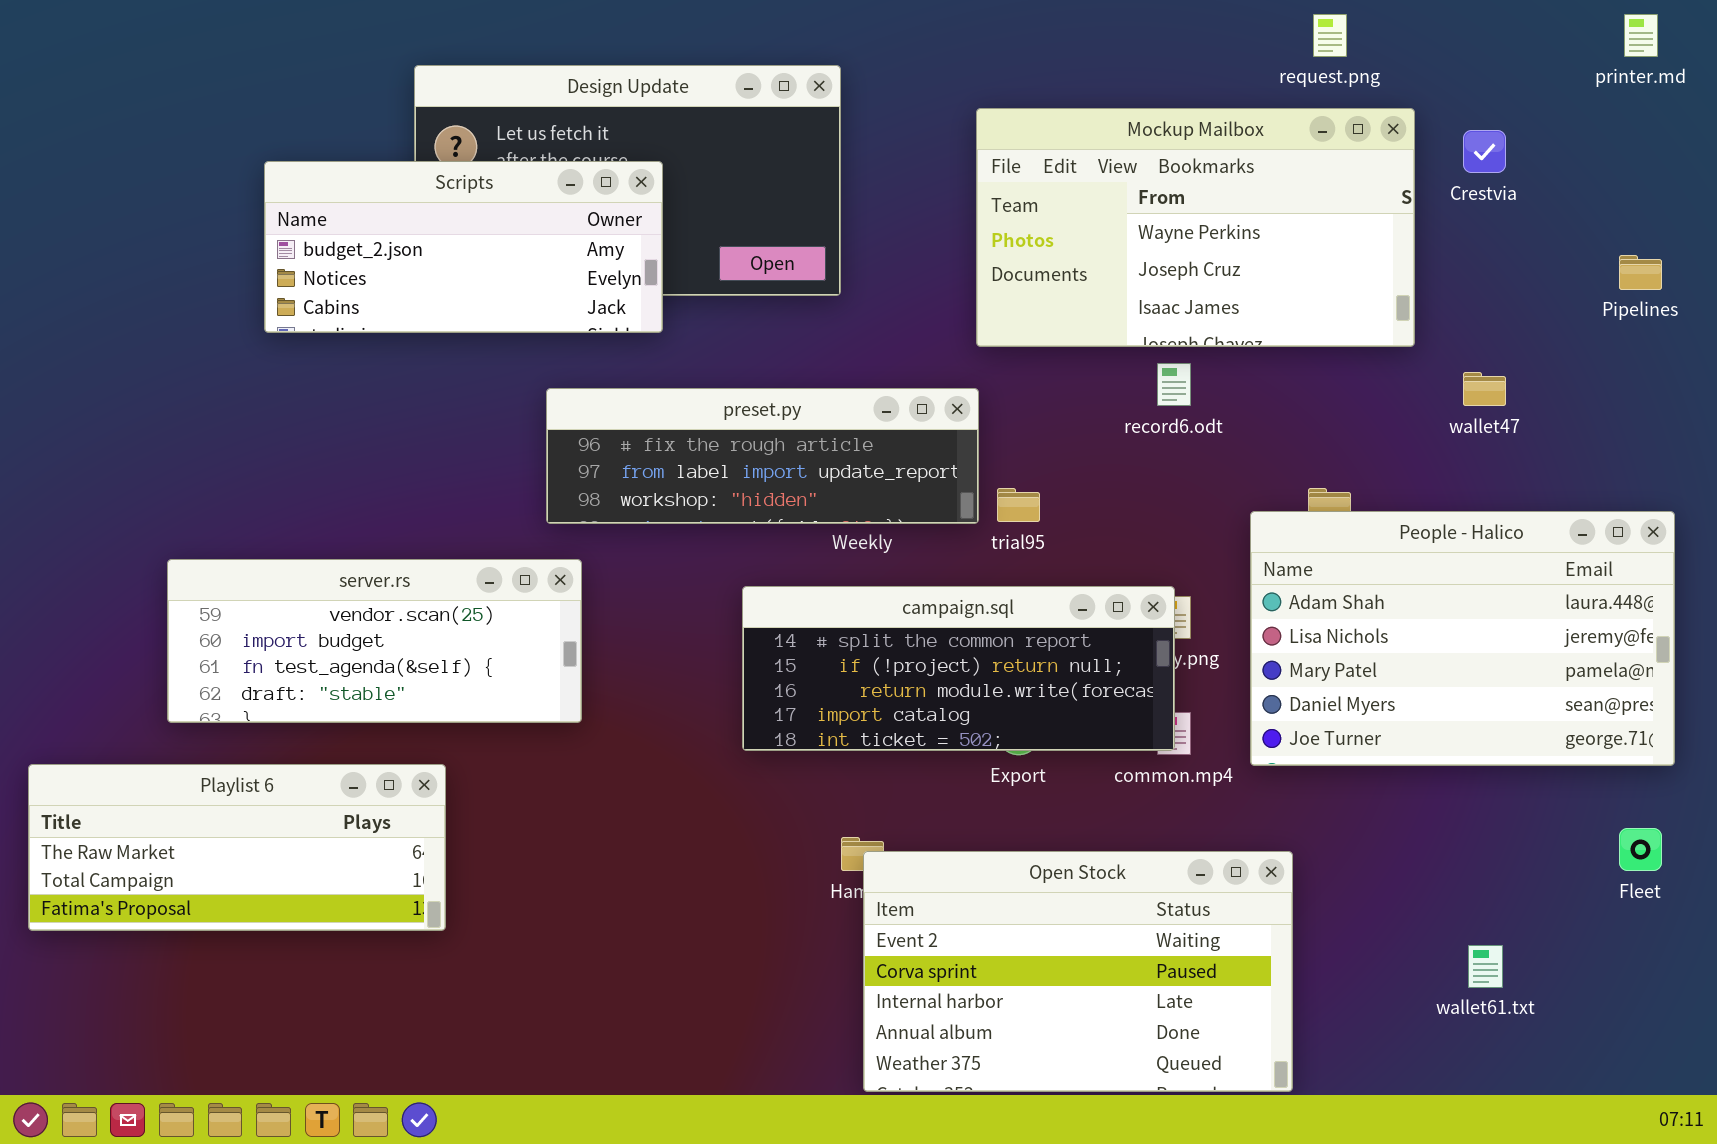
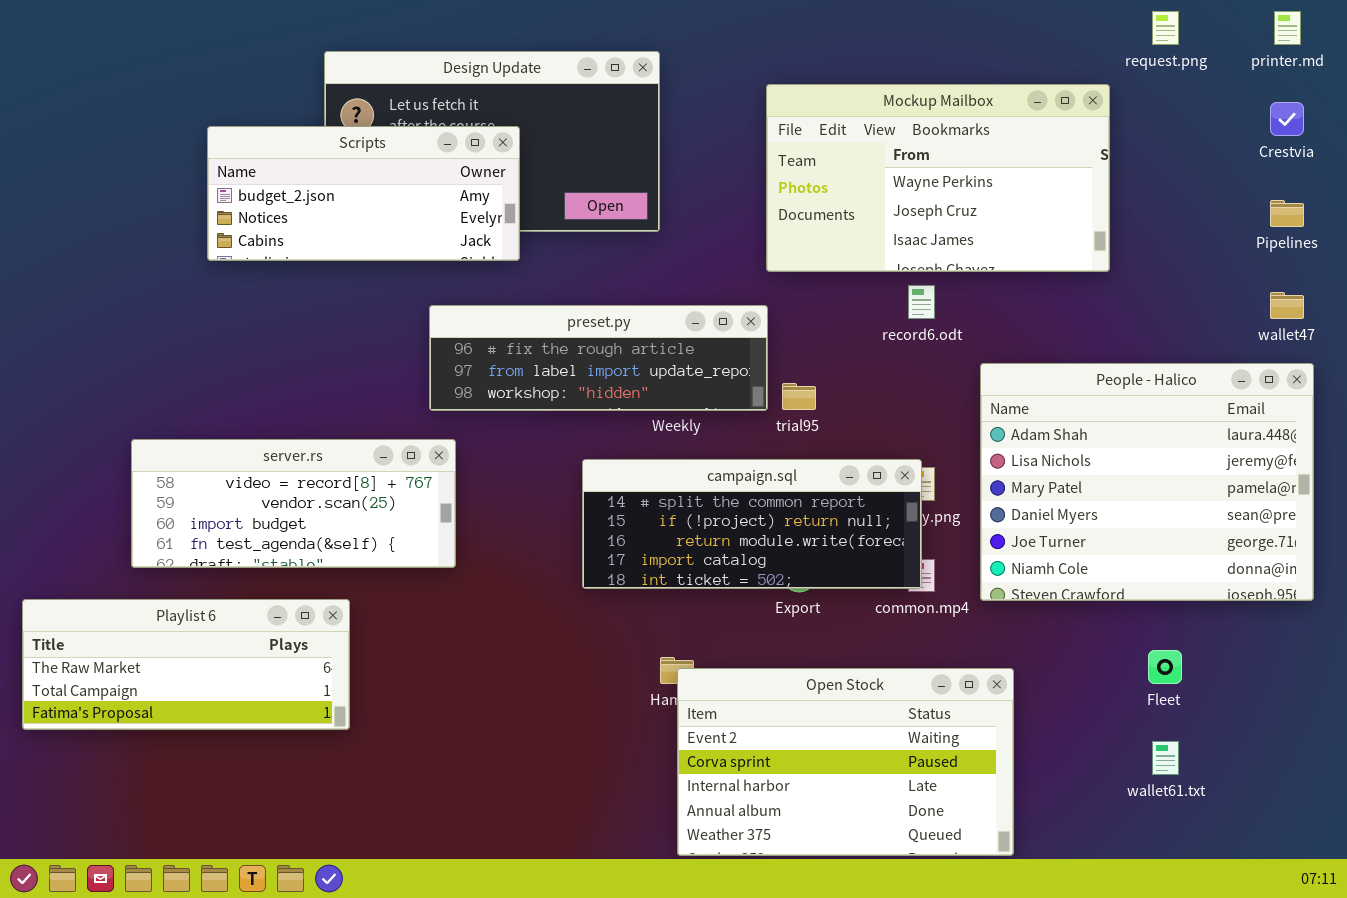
request.png: [1313,14,1347,57] -> [1152,11,1179,45], moved
Crestvia: [1463,130,1506,173] -> [1270,102,1304,136], moved
wallet47: [1463,372,1506,406] -> [1270,292,1304,319], moved
People - Halico: [1250,511,1675,766] -> [980,363,1314,601], resized
server.rs: [167,559,582,723] -> [131,439,456,568], scrolled up 1 row
Fleet: [1619,828,1662,871] -> [1148,650,1182,684], moved

